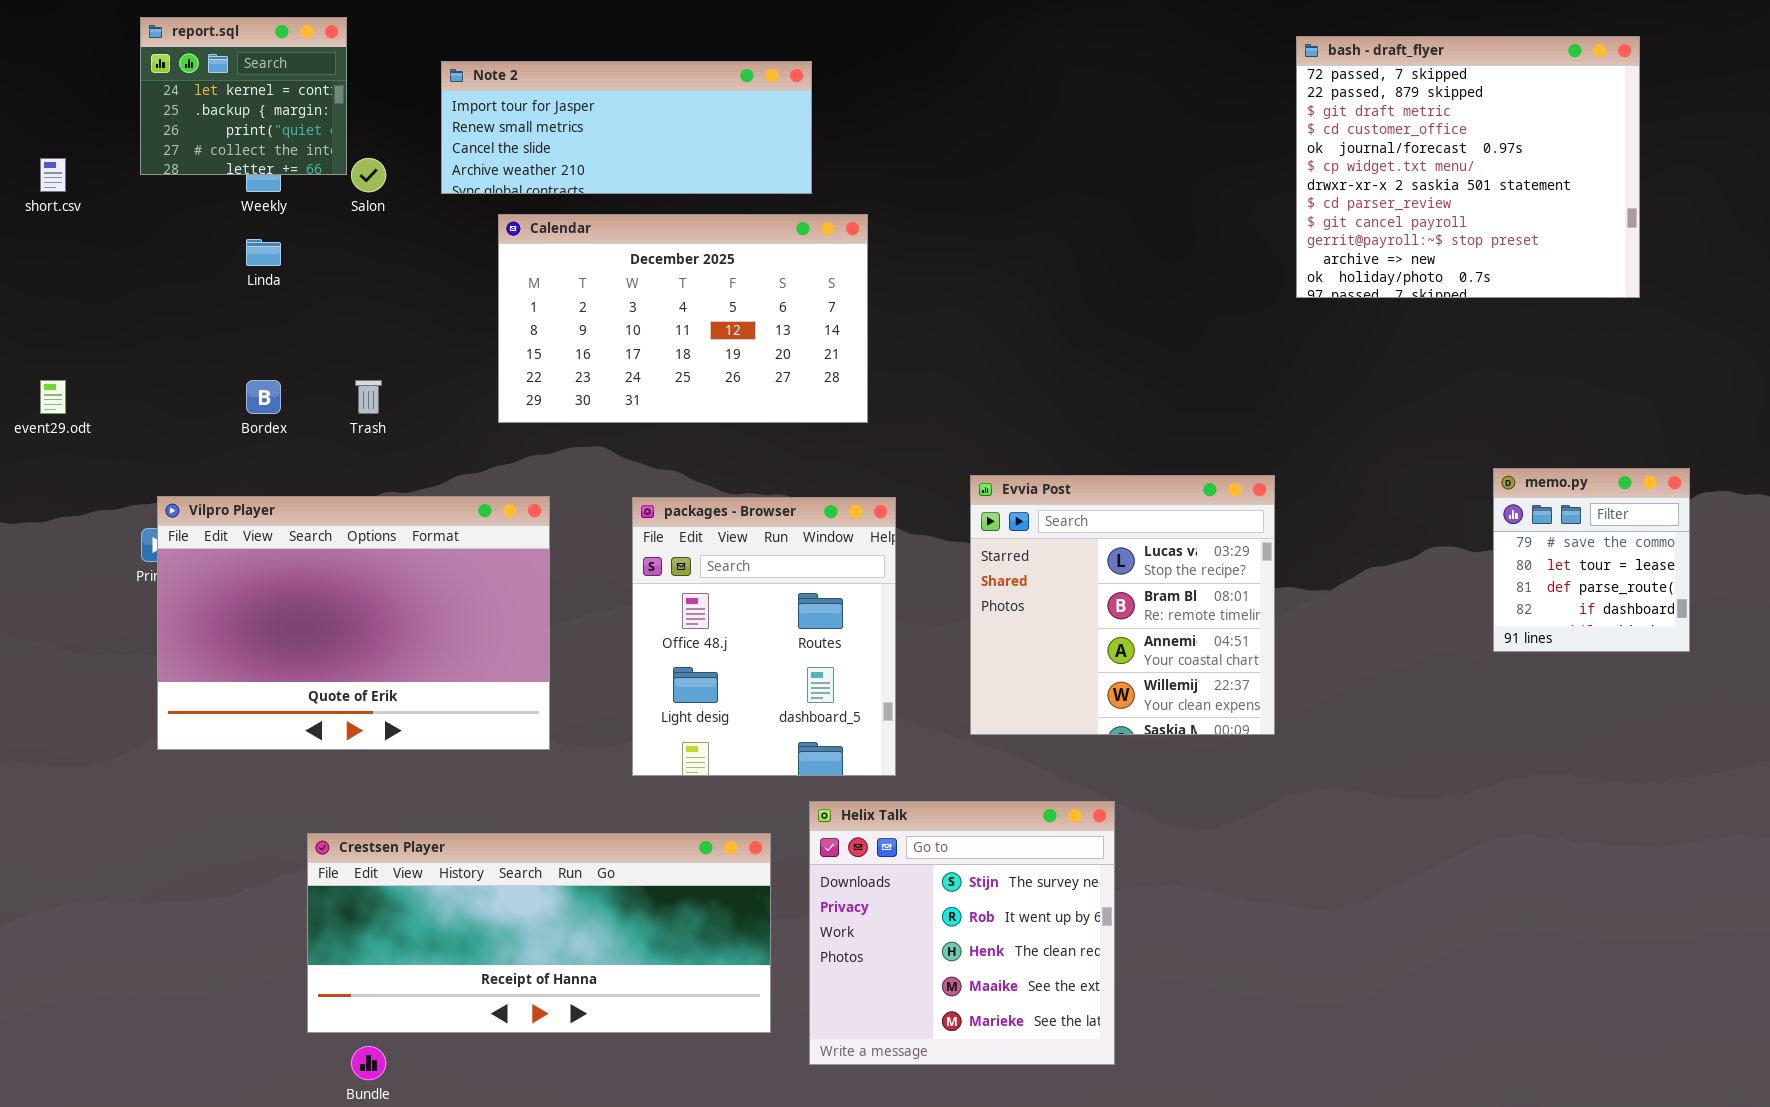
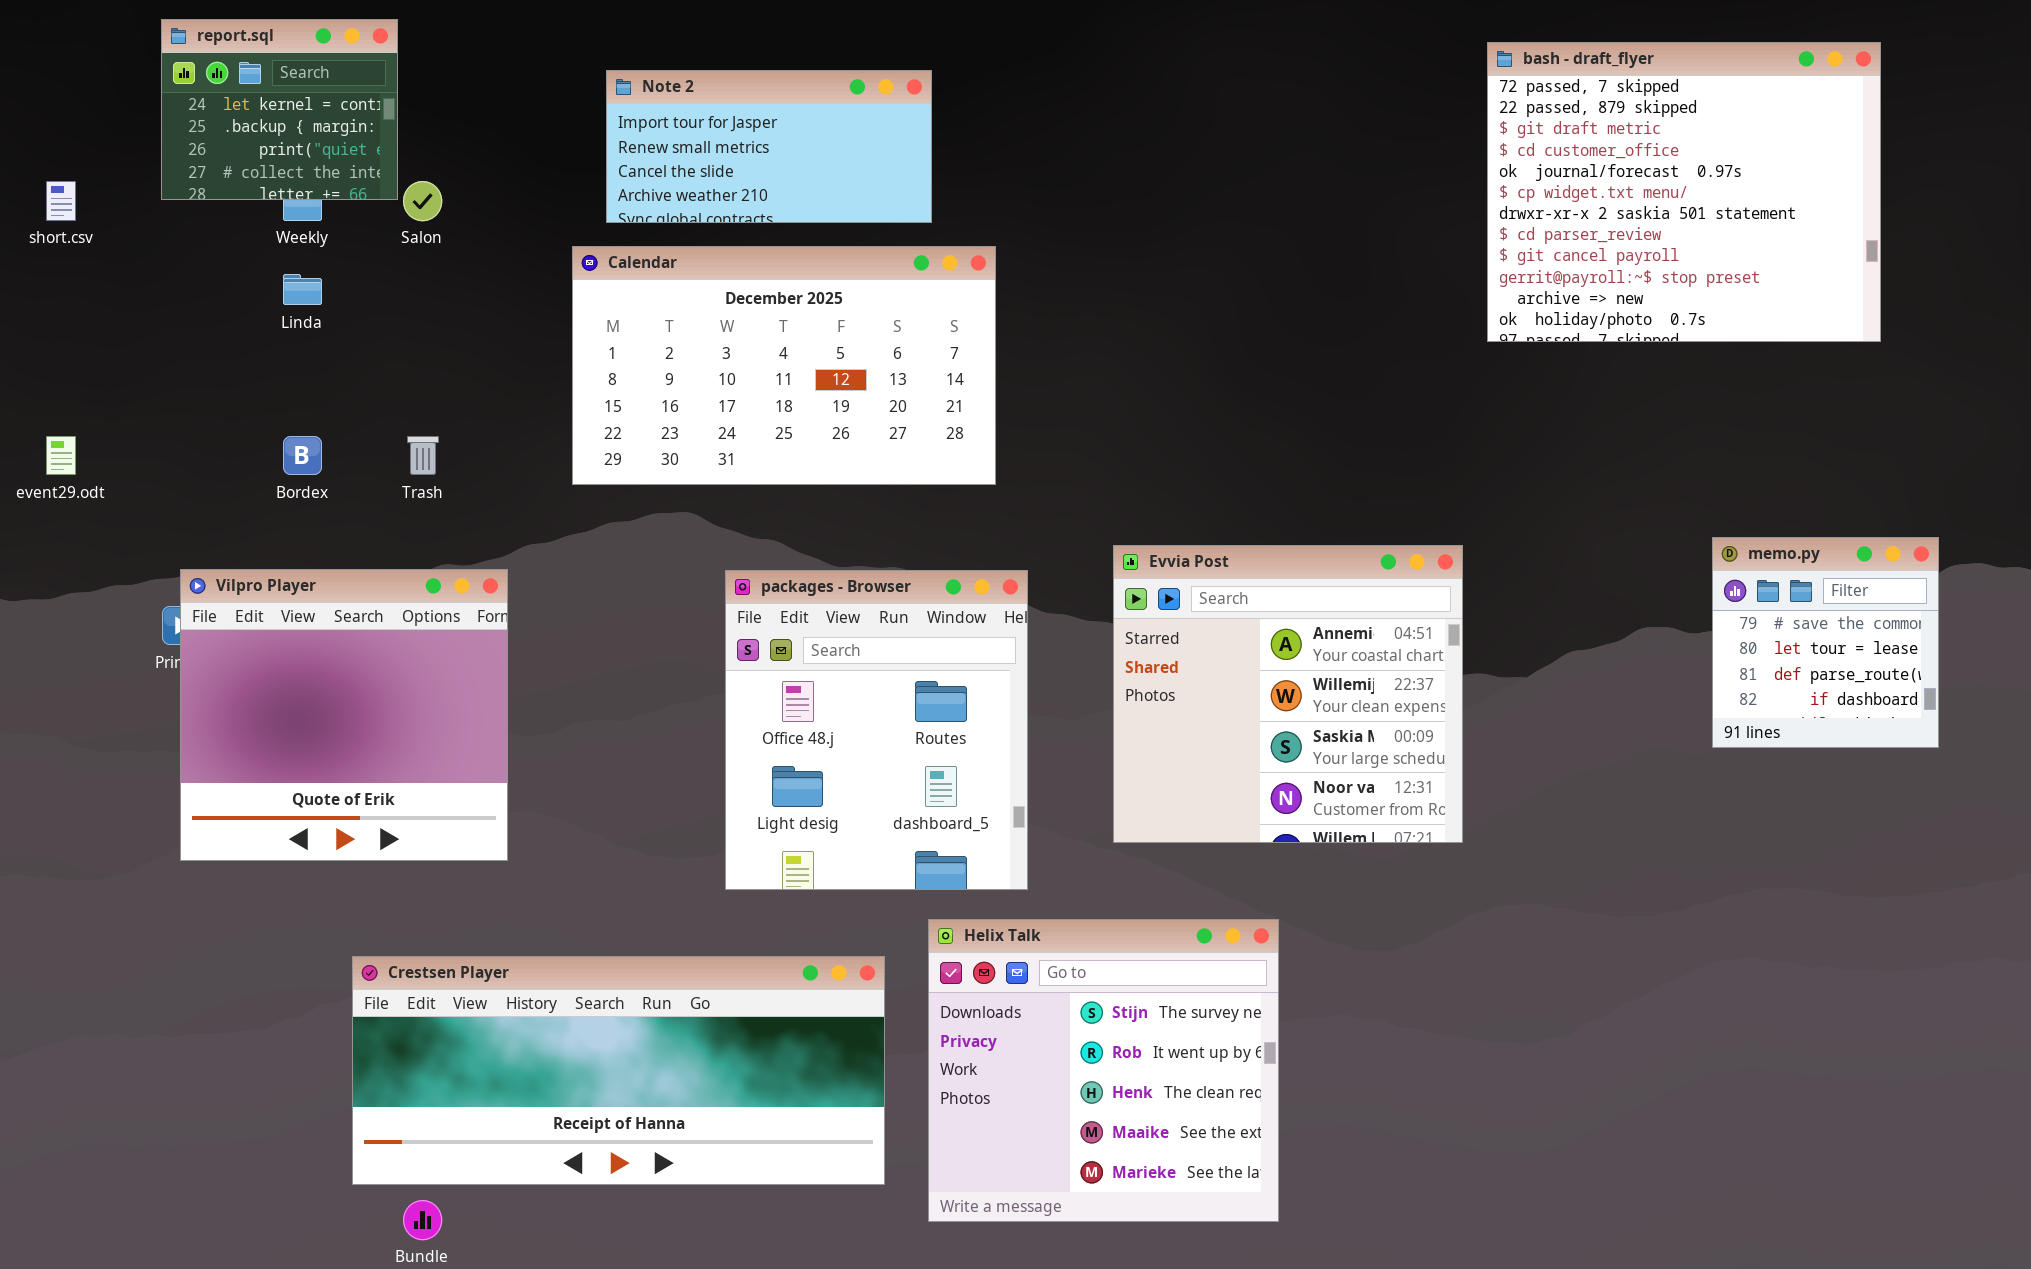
Note 2: [441,61,812,194] -> [606,70,932,223], resized
Evvia Post: [970,475,1275,735] -> [1113,545,1463,843], scrolled down 2 rows
Vilpro Player: [157,496,550,750] -> [180,569,508,861], resized

